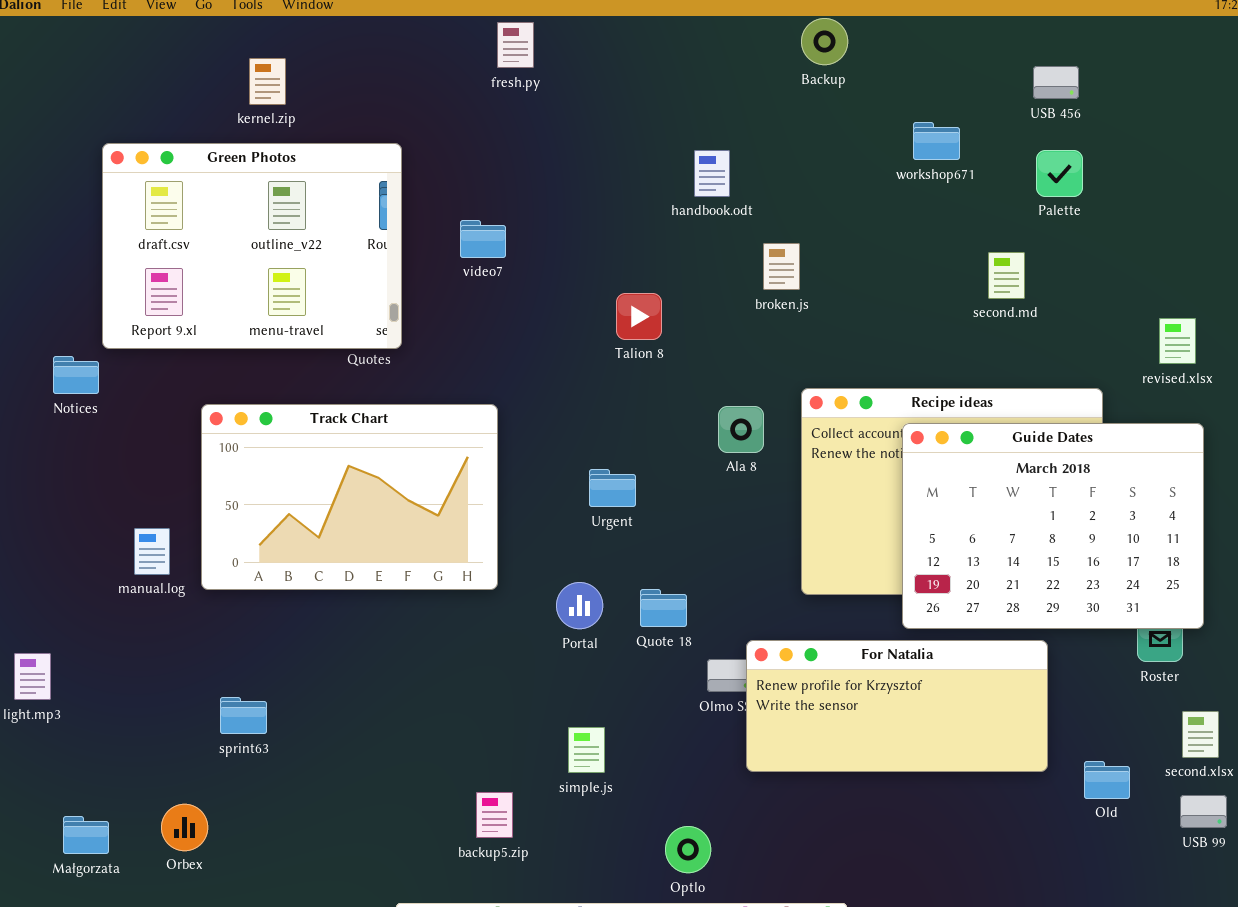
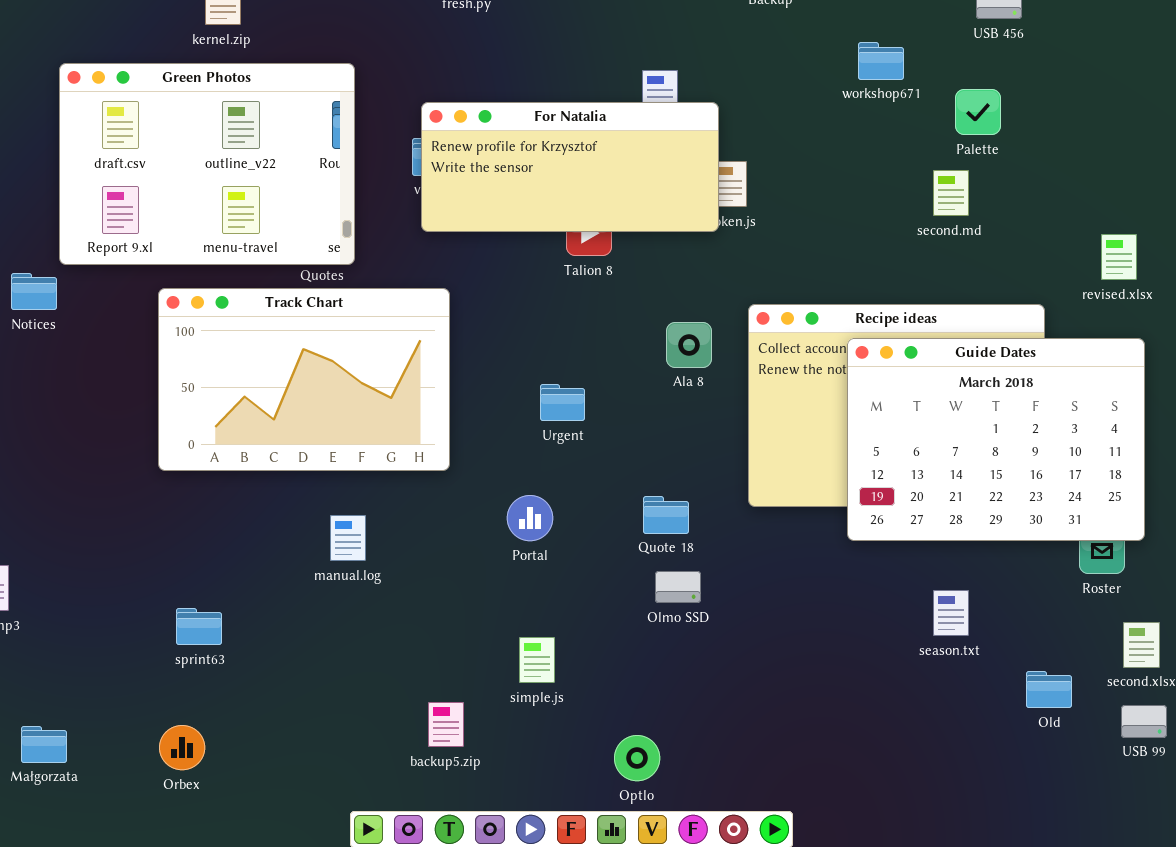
Palette: [1036,150,1083,197] -> [955,89,1001,135], moved
Track Chart: [201,404,498,590] -> [158,288,450,471], moved
manual.log: [134,528,170,575] -> [330,515,366,561], moved
Quote 18: [640,589,687,627] -> [643,496,689,534], moved
For Natalia: [746,640,1048,772] -> [421,102,719,232], moved
Orbex: [161,804,208,851] -> [159,725,205,770], moved

